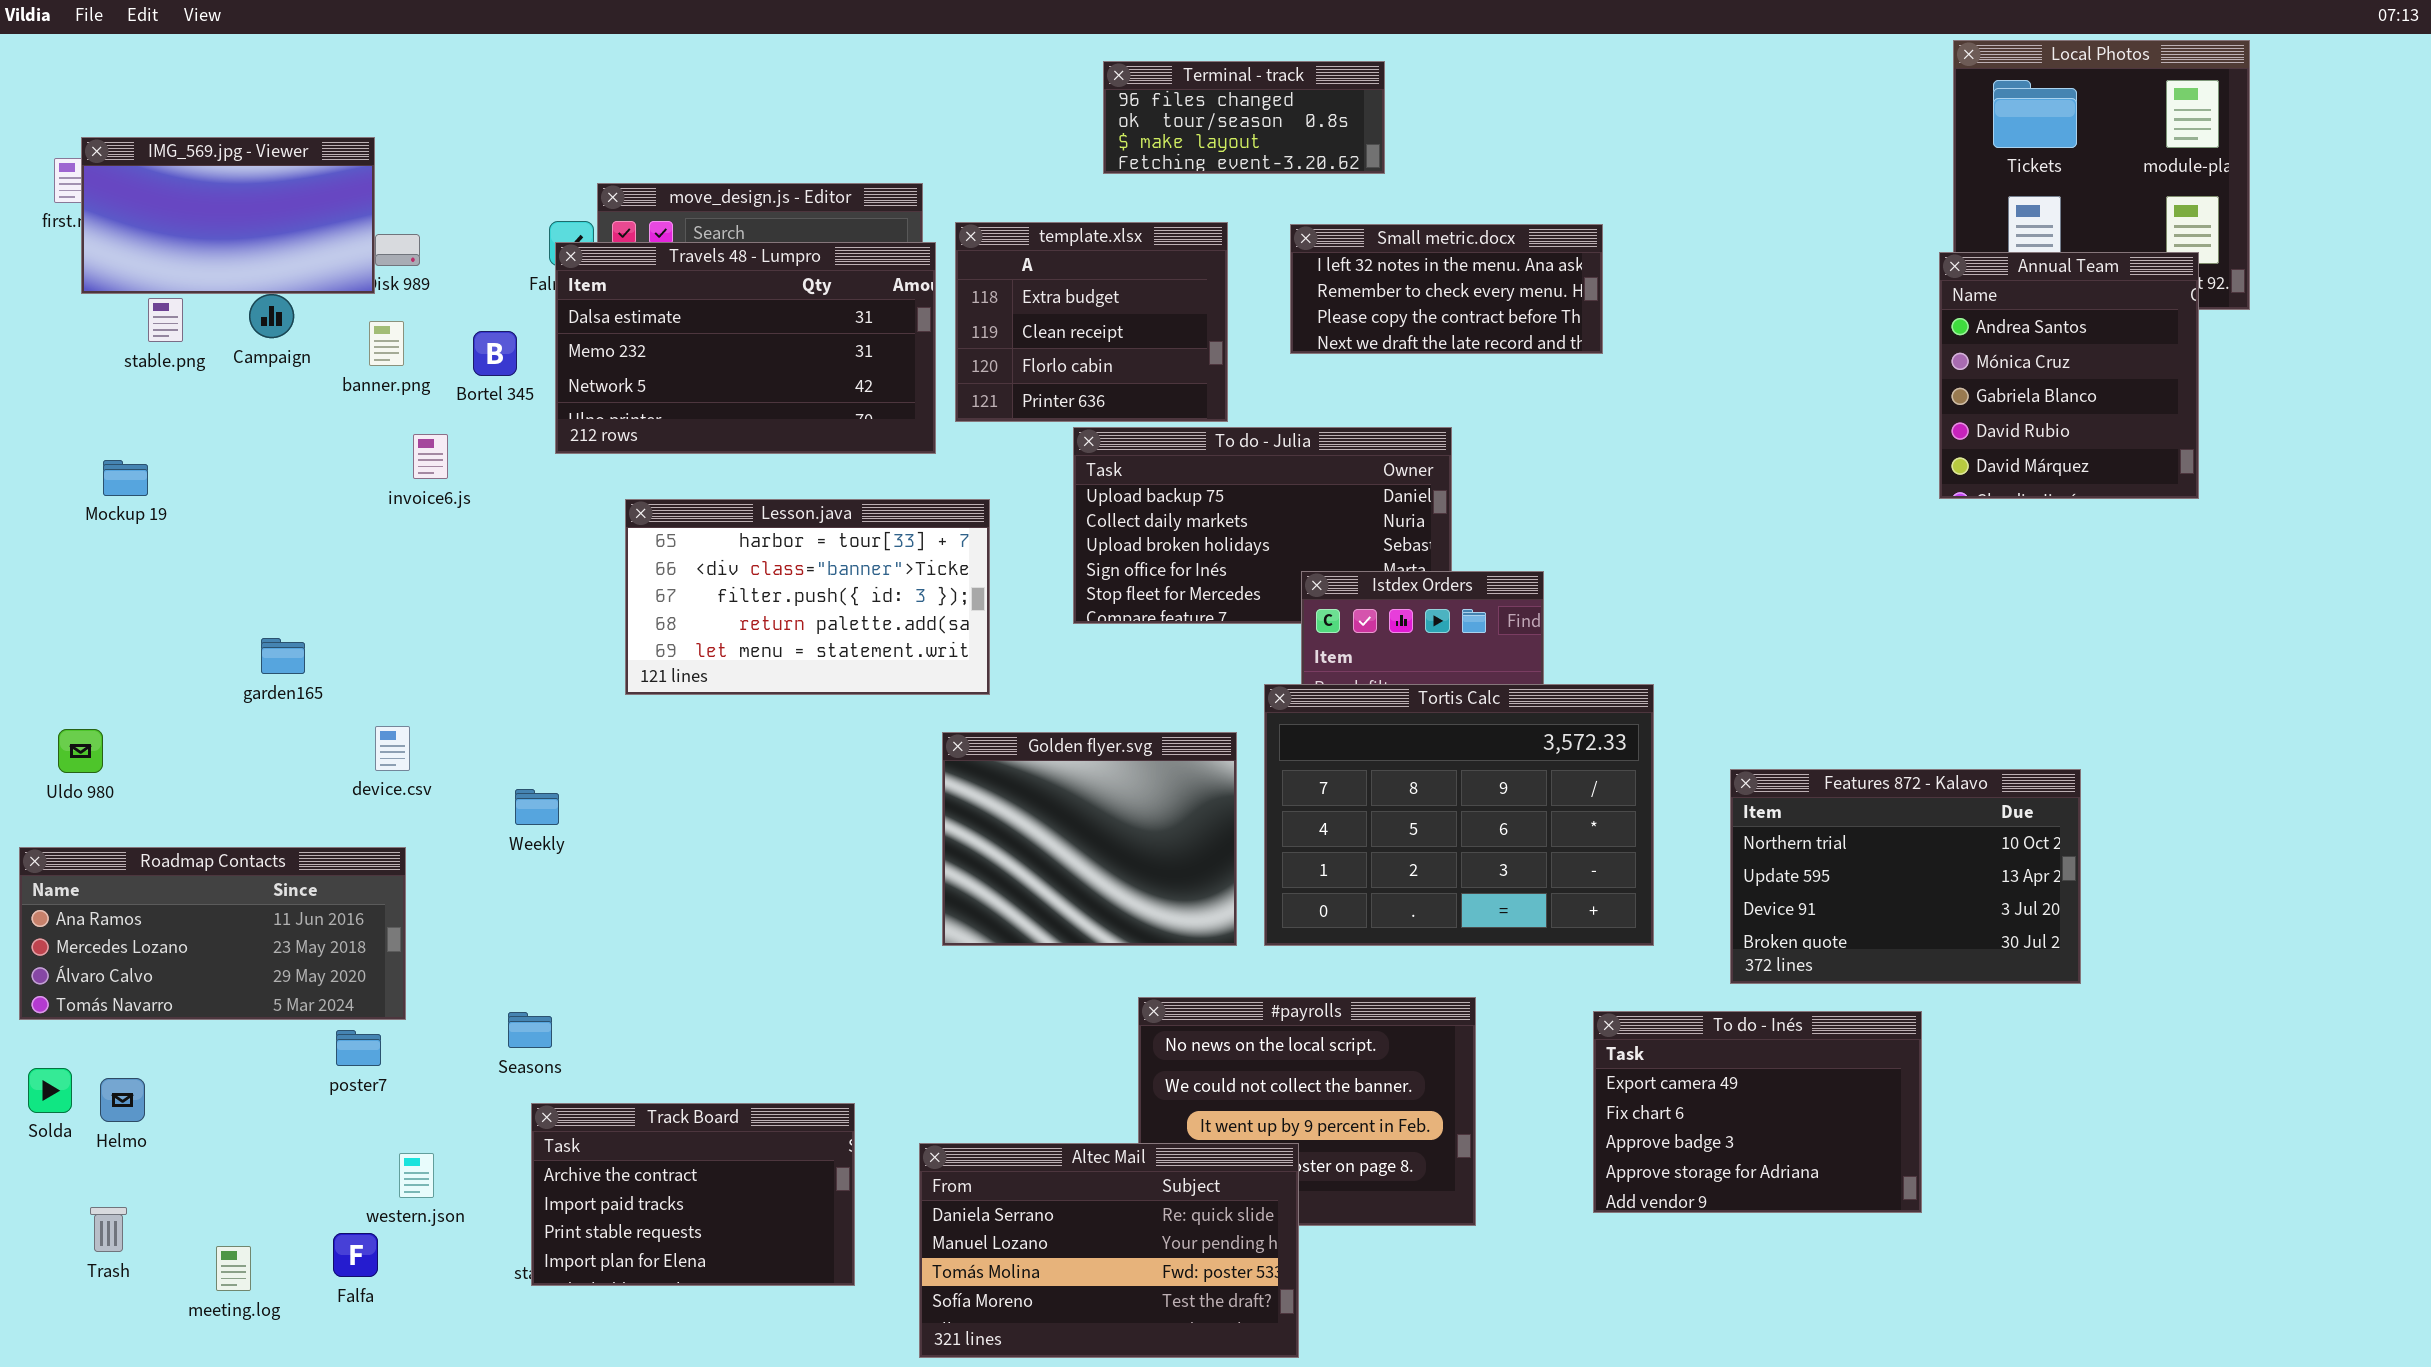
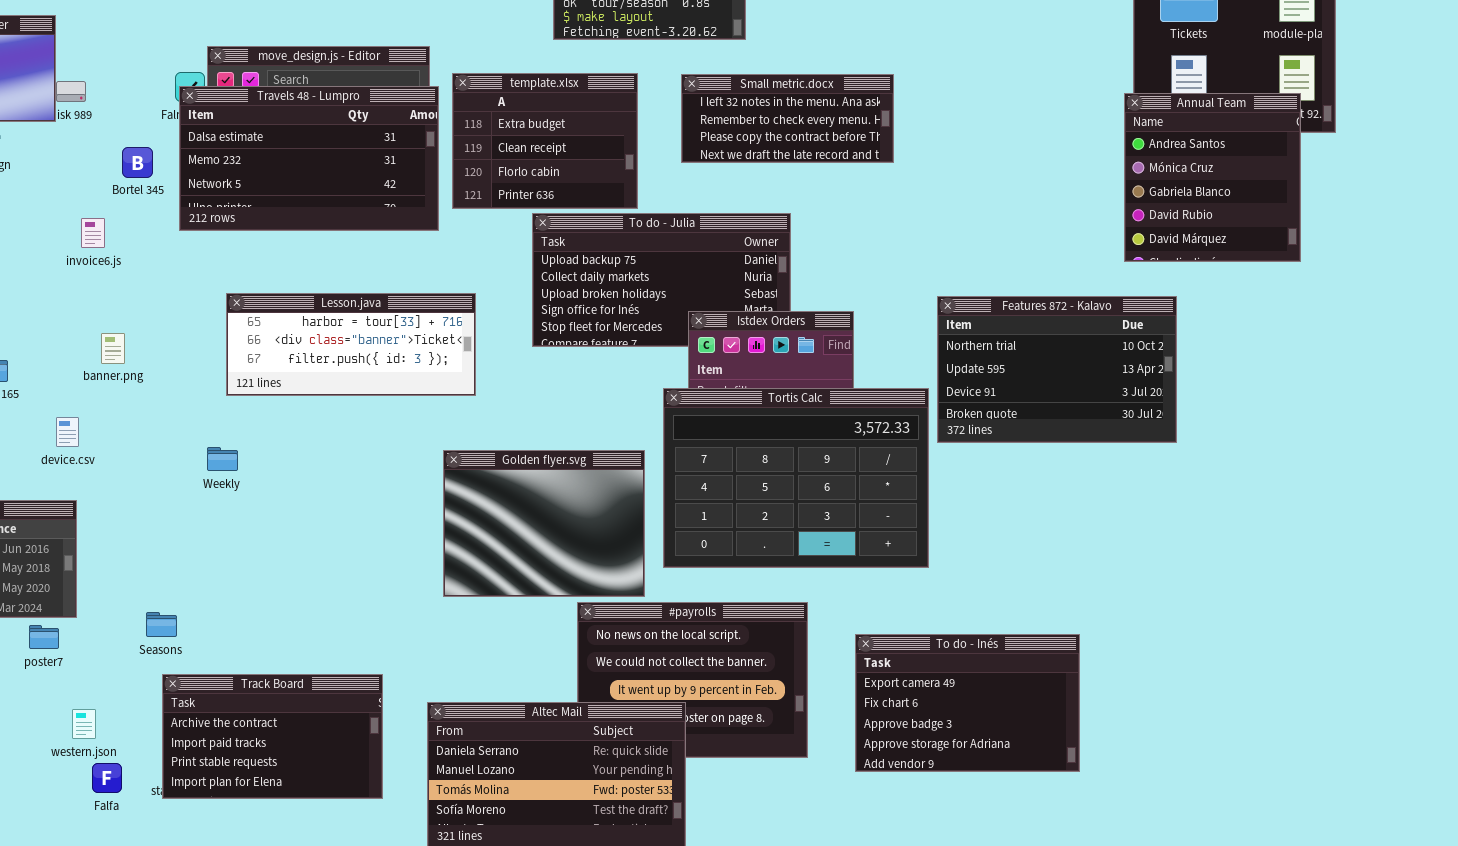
banner.png: [369,321,404,366] -> [101,333,125,364], moved
Lesson.java: [625,499,990,695] -> [226,293,476,396], resized
Golden flyer.svg: [942,732,1237,946] -> [443,450,645,597], moved
Features 872 - Kalavo: [1730,769,2081,984] -> [937,296,1177,443], moved
Weekly: [515,789,559,825] -> [207,447,238,471], moved
To do - Inés: [1593,1011,1922,1213] -> [855,634,1080,772], moved
Falfa: [333,1233,378,1277] -> [92,763,122,793], moved

